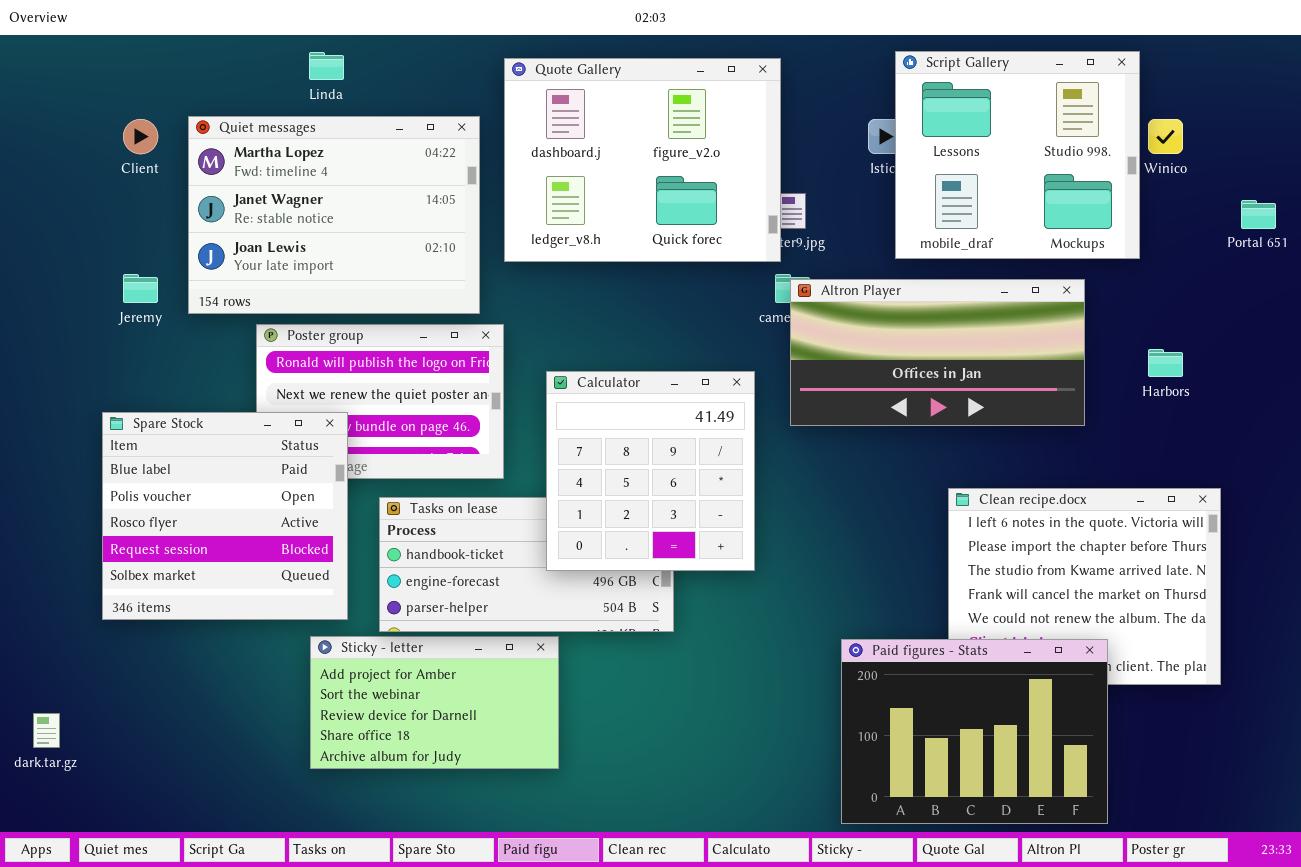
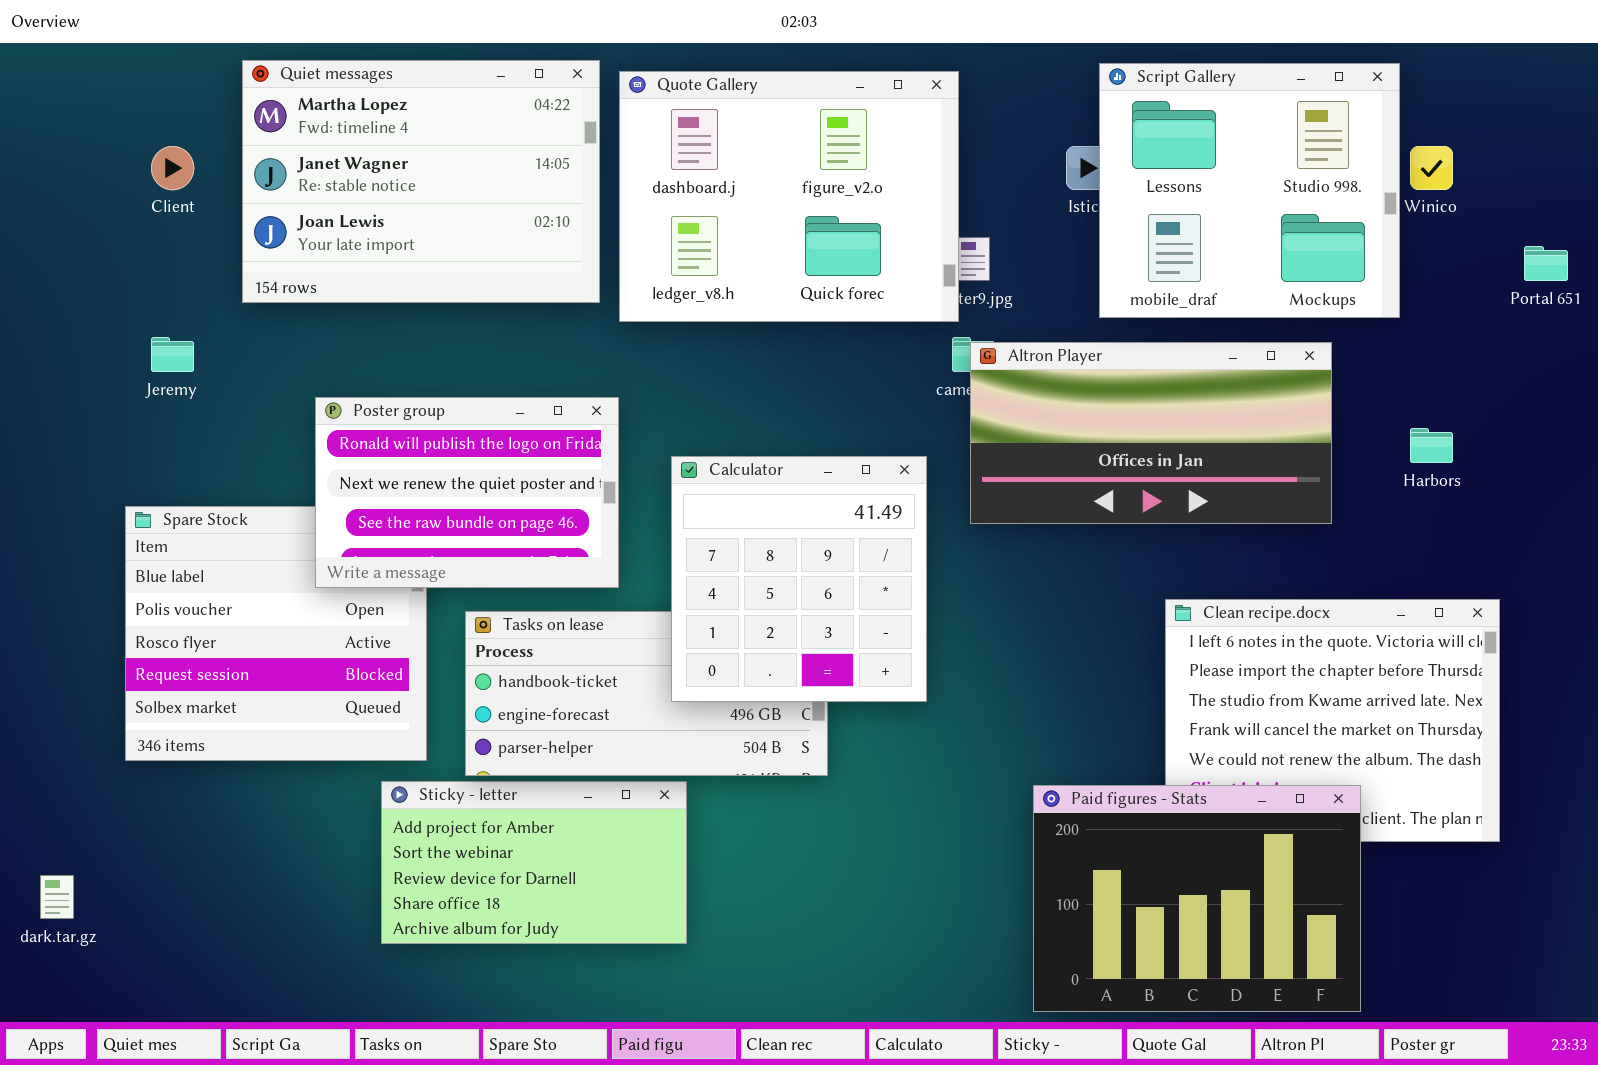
Quiet messages: [188,116,480,314] -> [242,60,600,303], moved
Poster group: [256,324,504,479] -> [315,397,619,588], raised

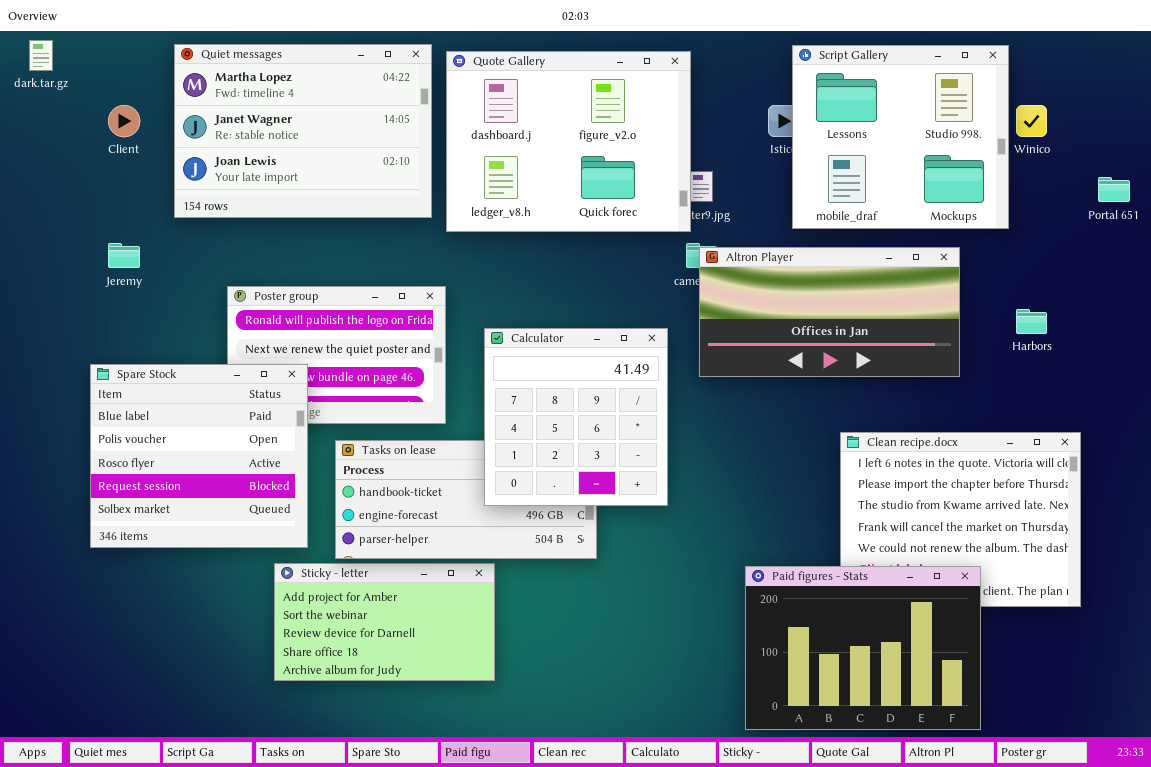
Spare Stock: [125,506,427,761] -> [90,364,308,548], raised
dark.tar.gz: [40,875,74,919] -> [29,40,53,71], moved

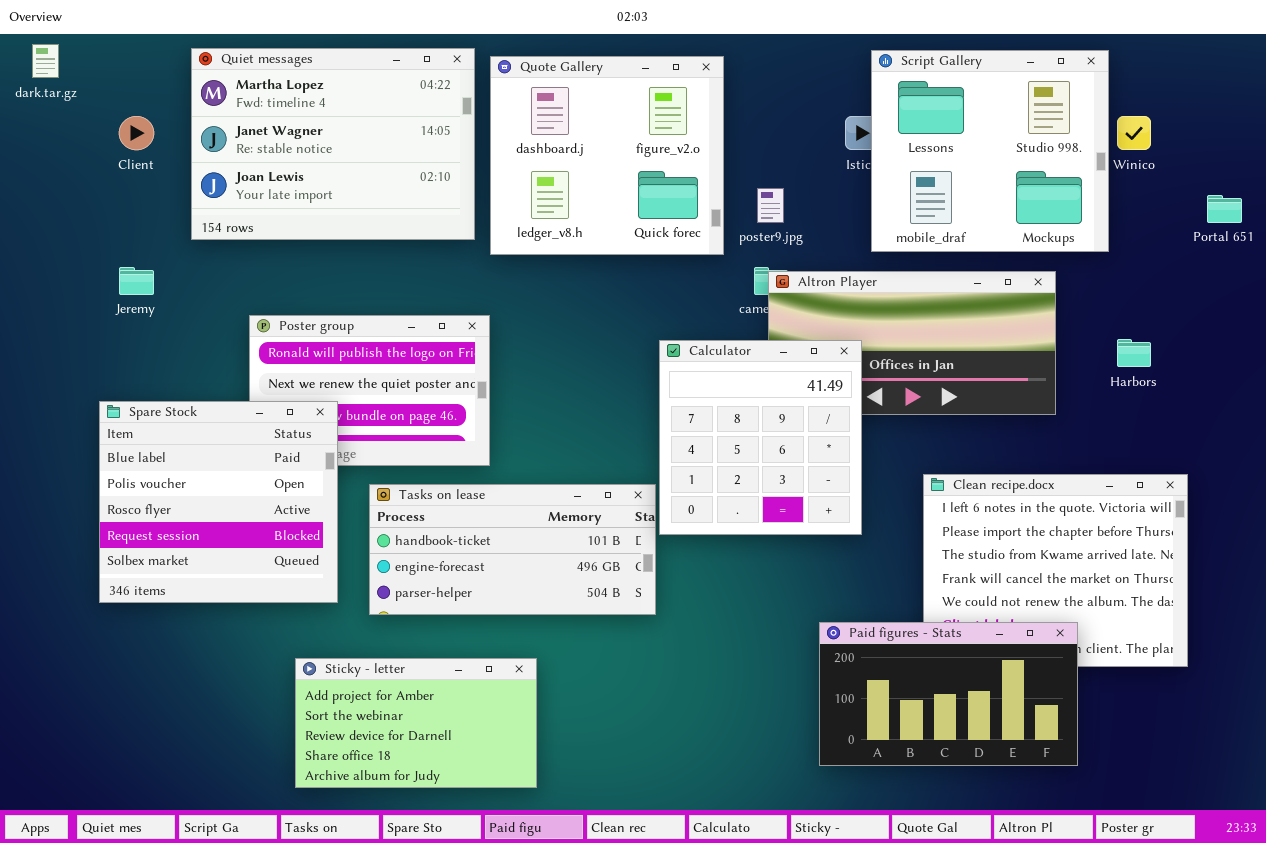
Quote Gallery: [446,51,691,232] -> [490,56,724,255], resized
Calculator: [484,328,668,506] -> [659,340,862,535], moved
Sticky - letter: [274,563,495,681] -> [295,658,537,788], moved
Paid figures - Stats: [745,566,981,730] -> [819,622,1078,766], resized

